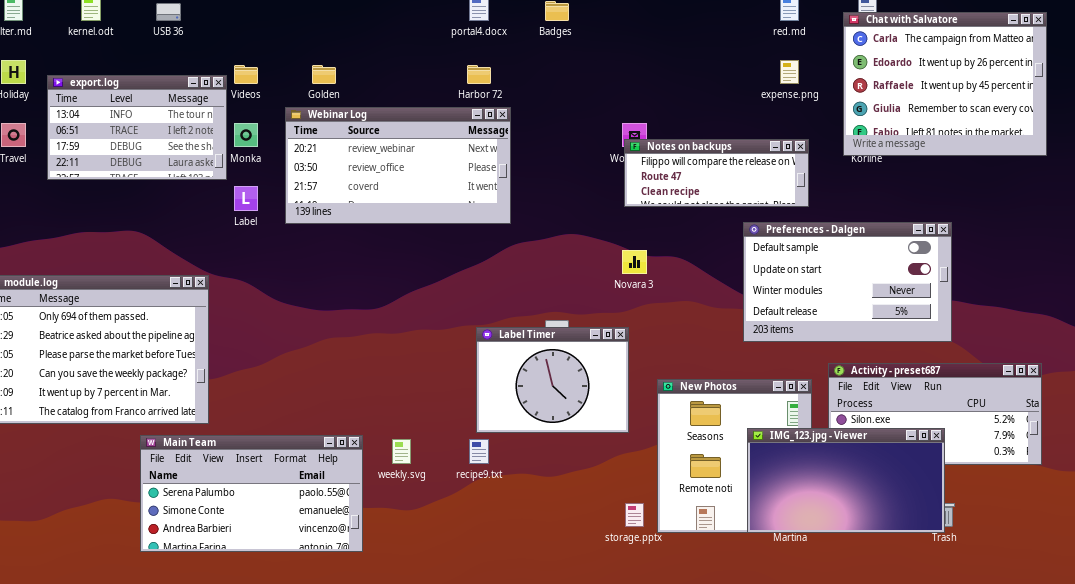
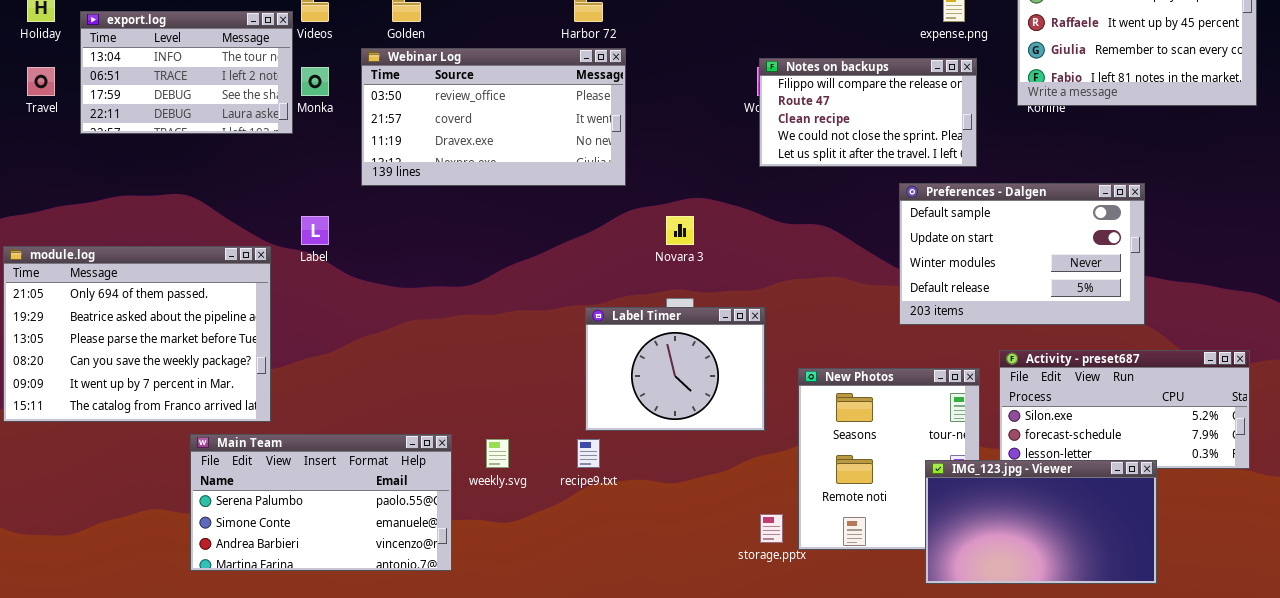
Webinar Log: [285,107,511,224] -> [361,48,626,186], scrolled down 1 row
Notes on backups: [624,139,809,207] -> [759,58,977,167], resized
Label: [234,186,258,211] -> [301,216,329,245], moved
Novara 3: [622,250,647,274] -> [666,216,694,245], moved
IMG_123.jpg - Viewer: [747,428,945,533] -> [925,460,1157,584], moved

